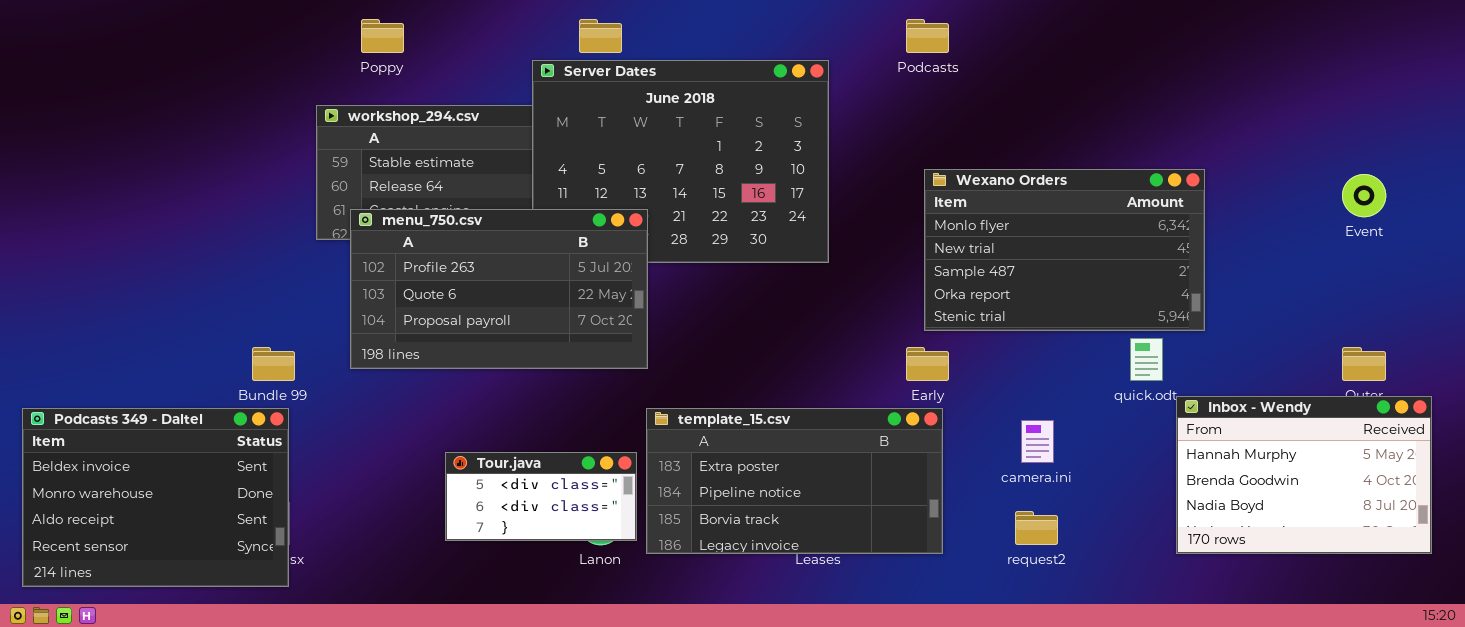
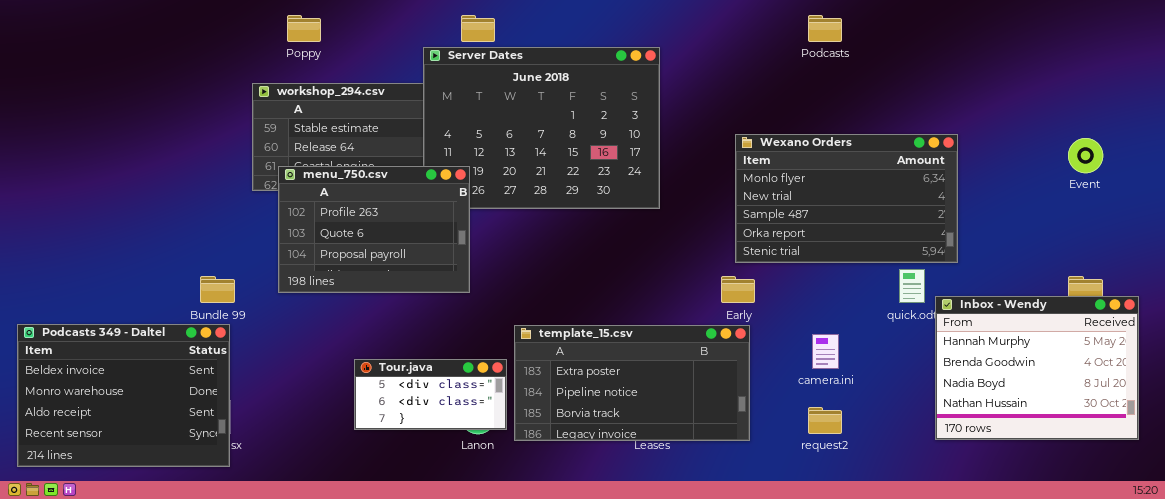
Podcasts: [906,19,949,53] -> [808,15,842,42], moved
menu_750.csv: [350,209,648,369] -> [278,166,470,293], resized
Inbox - Wendy: [1176,396,1432,554] -> [935,296,1139,440], resized

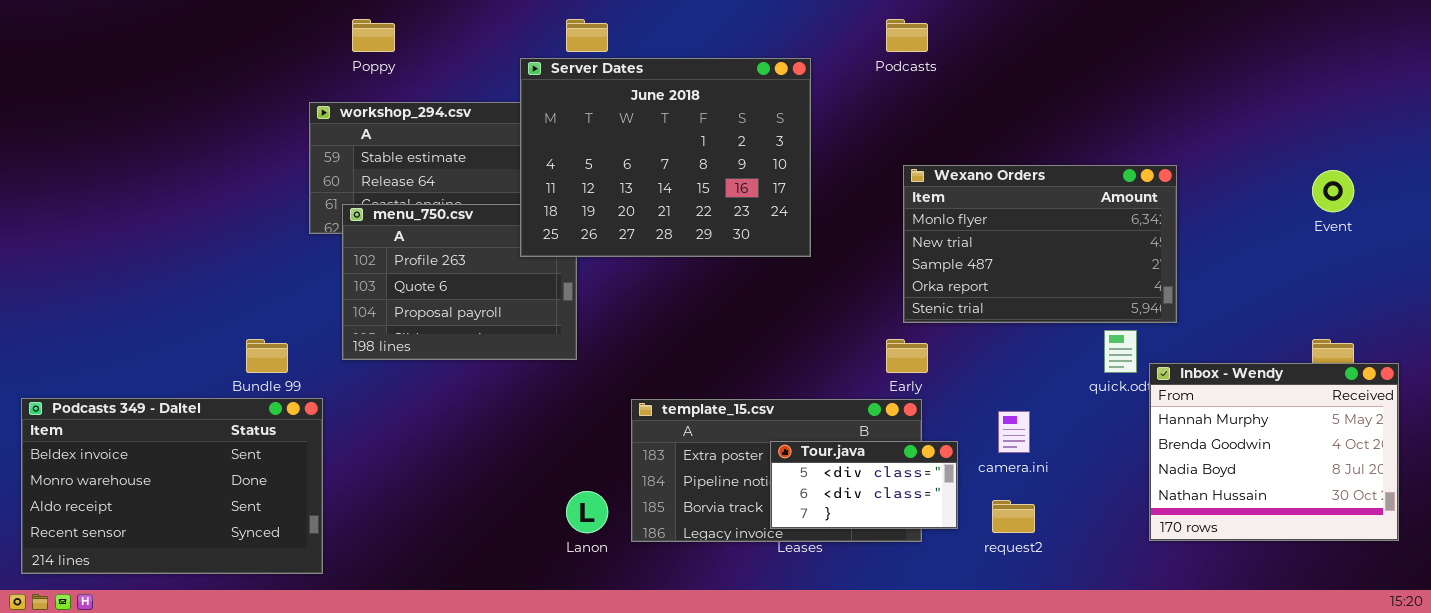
Podcasts: [808,15,842,42] -> [886,19,928,52], moved
Server Dates: [423,47,660,209] -> [520,58,811,257], raised
Podcasts 349 - Daltel: [17,324,230,467] -> [21,398,323,574], resized
Tour.java: [354,359,507,430] -> [770,441,958,529], moved

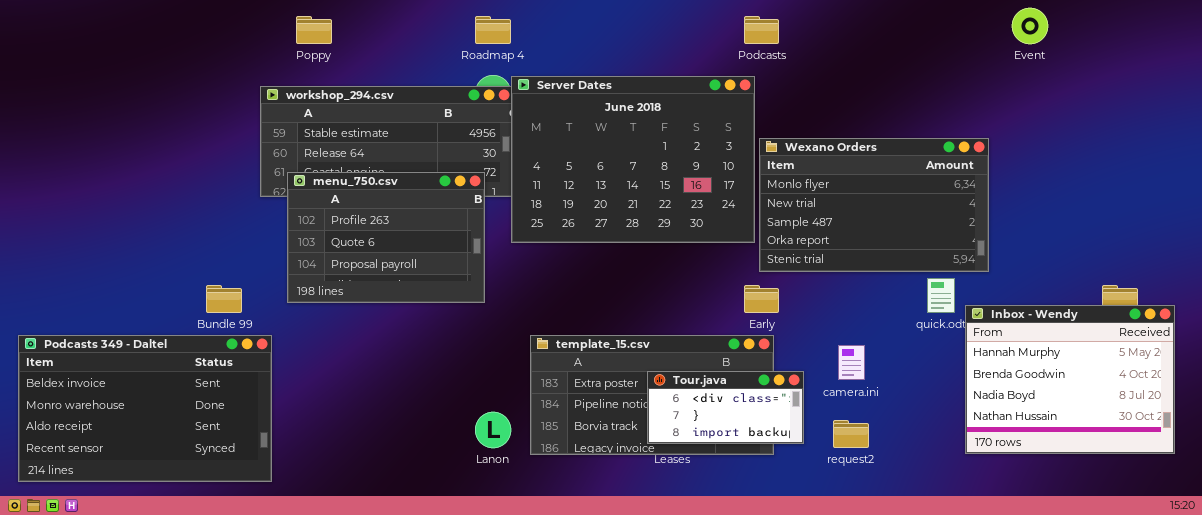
Server Dates: [520,58,811,257] -> [511,76,755,243], moved
Event: [1312,170,1354,212] -> [1012,8,1048,44], moved
Tour.java: [770,441,958,529] -> [647,371,804,444], scrolled down 1 row

